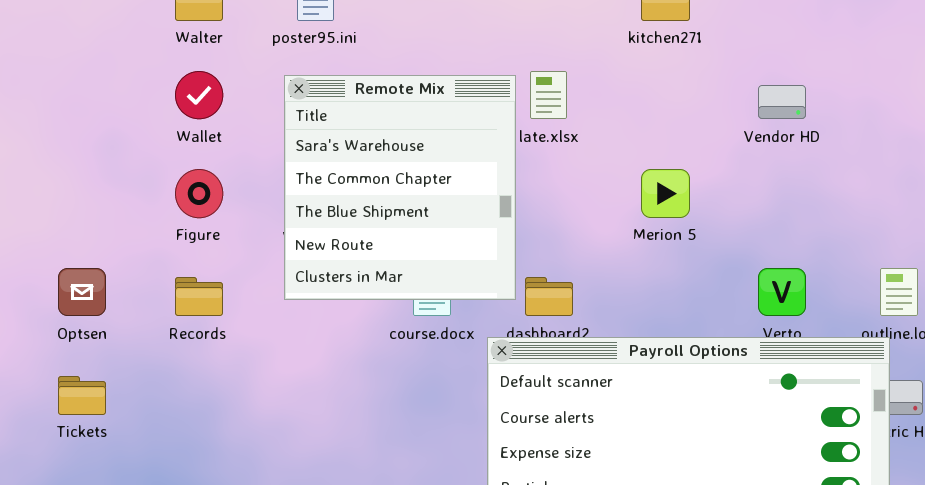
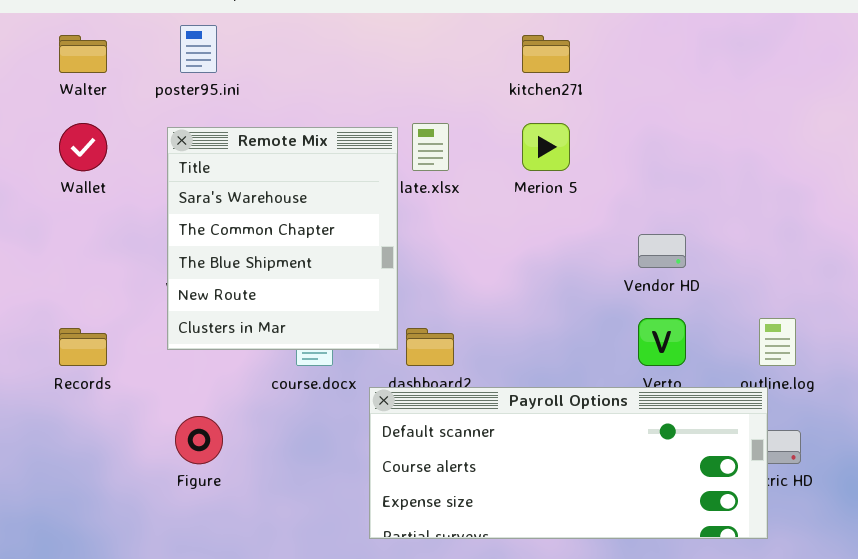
Vendor HD: [758,85,806,119] -> [638,234,686,268], moved
Figure: [175,169,223,218] -> [175,416,223,464], moved
Merion 5: [641,169,690,218] -> [522,123,570,171], moved

